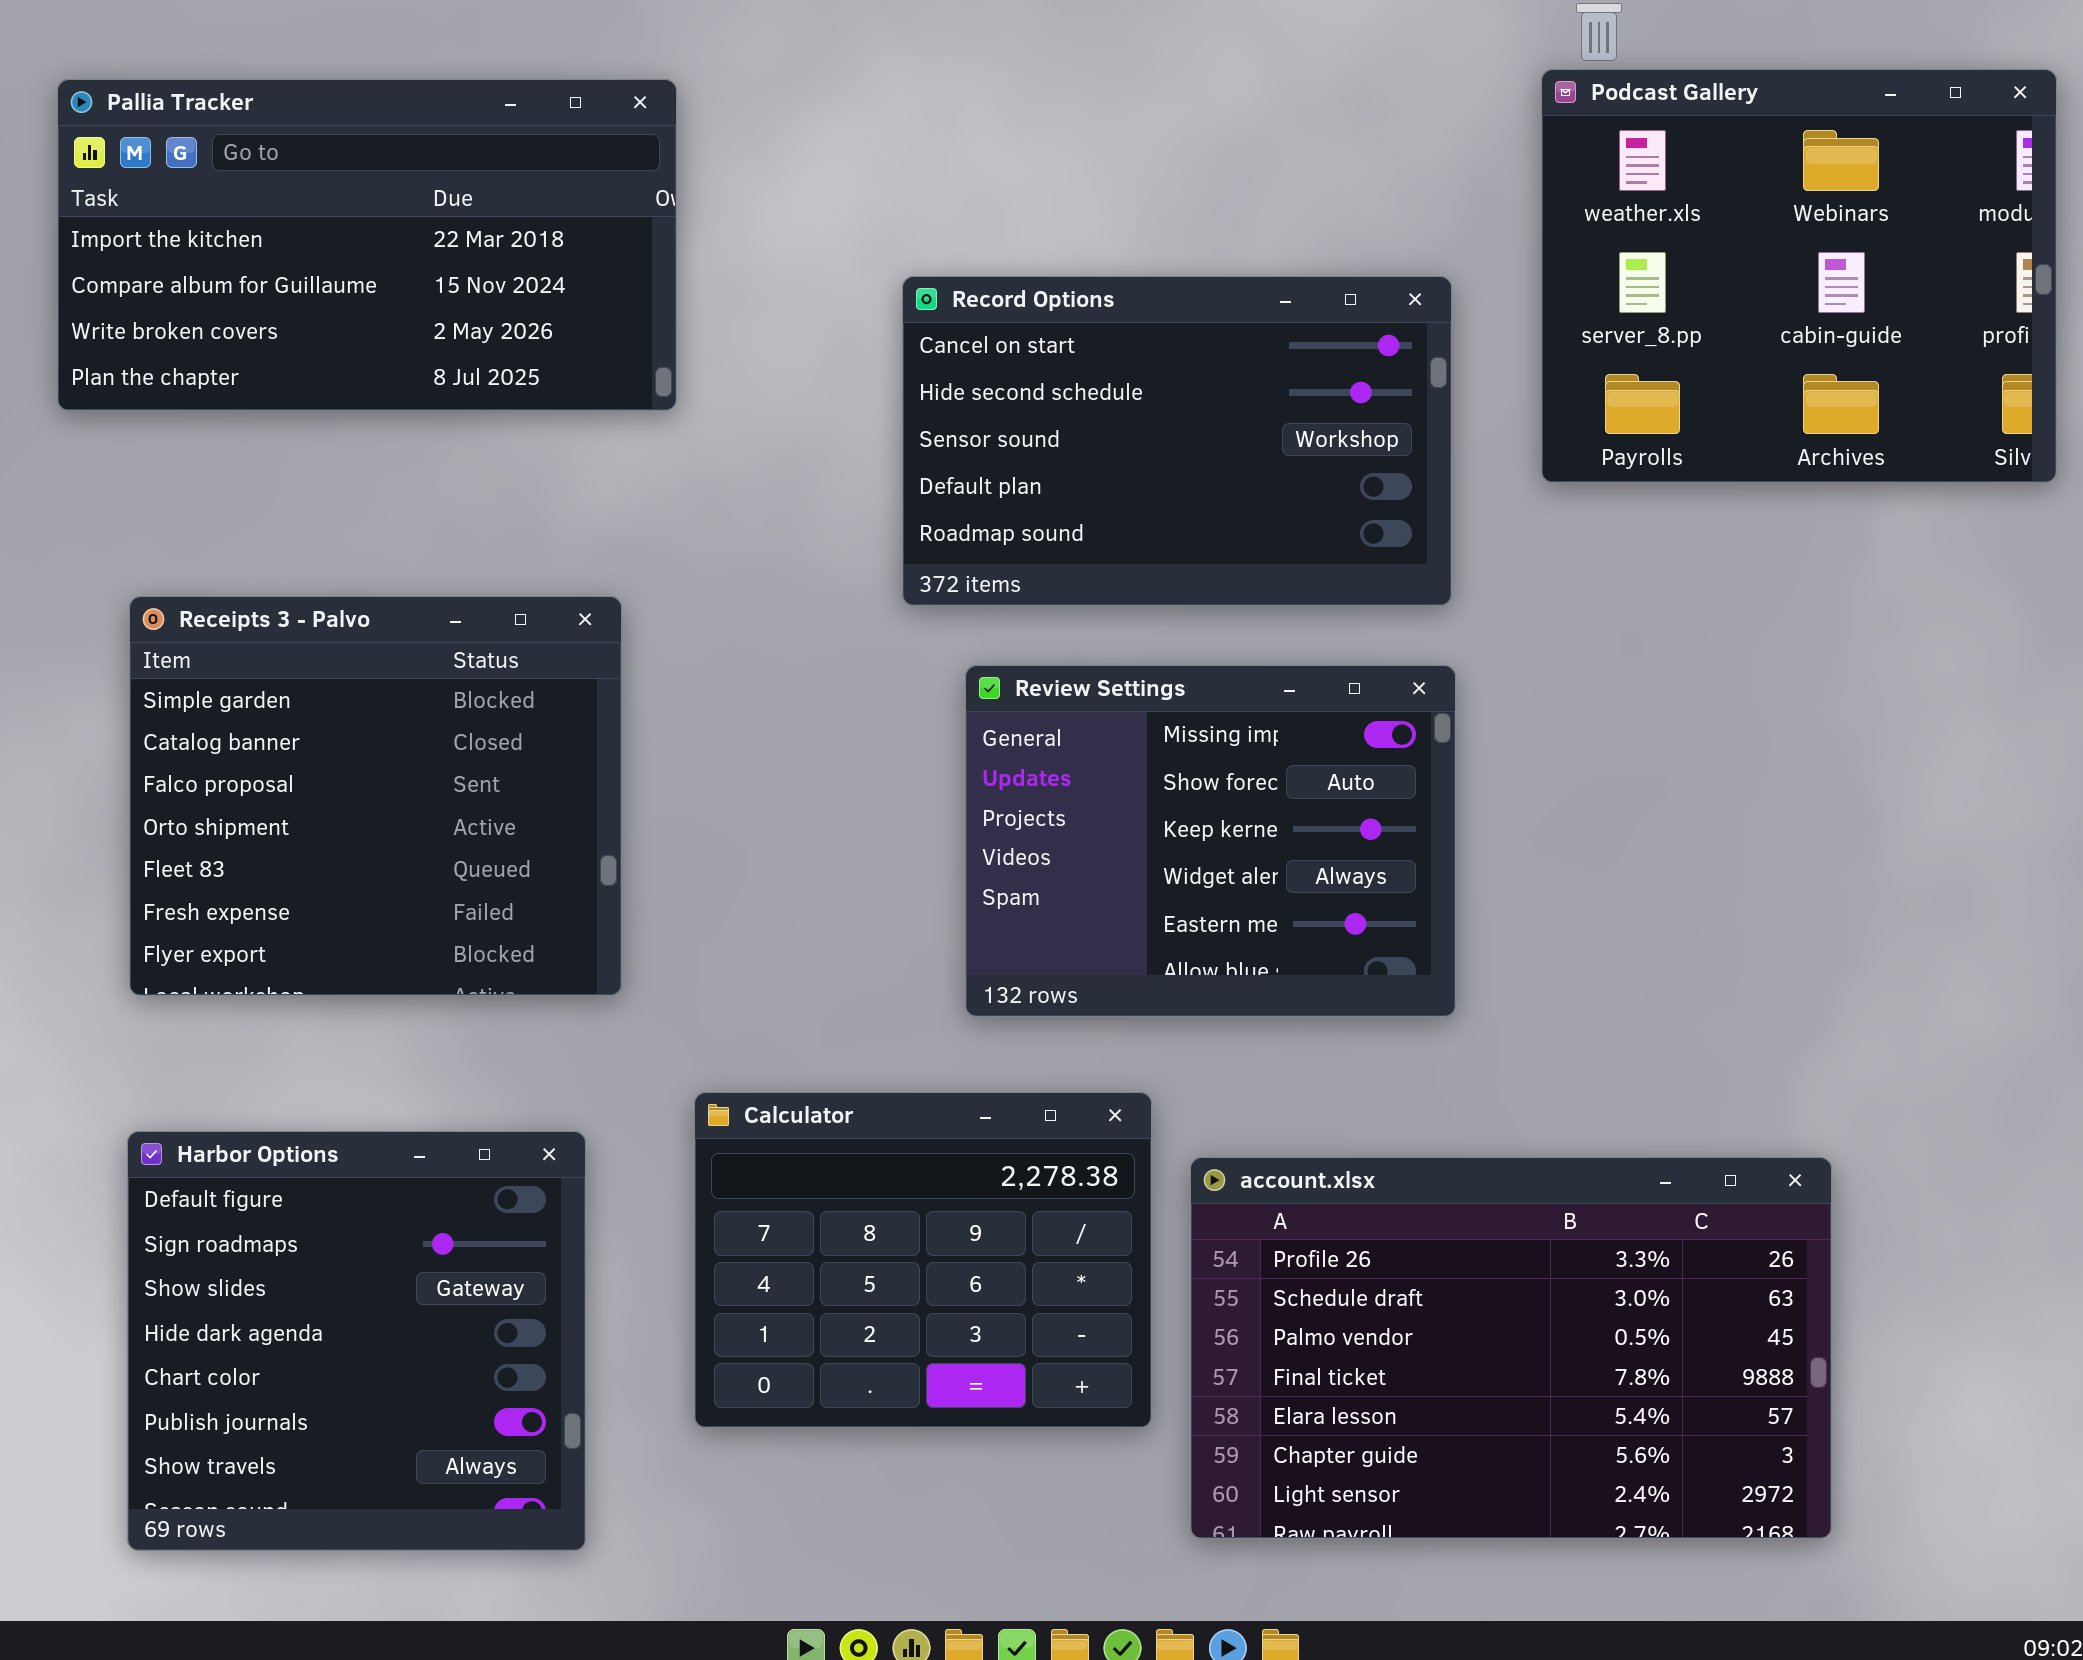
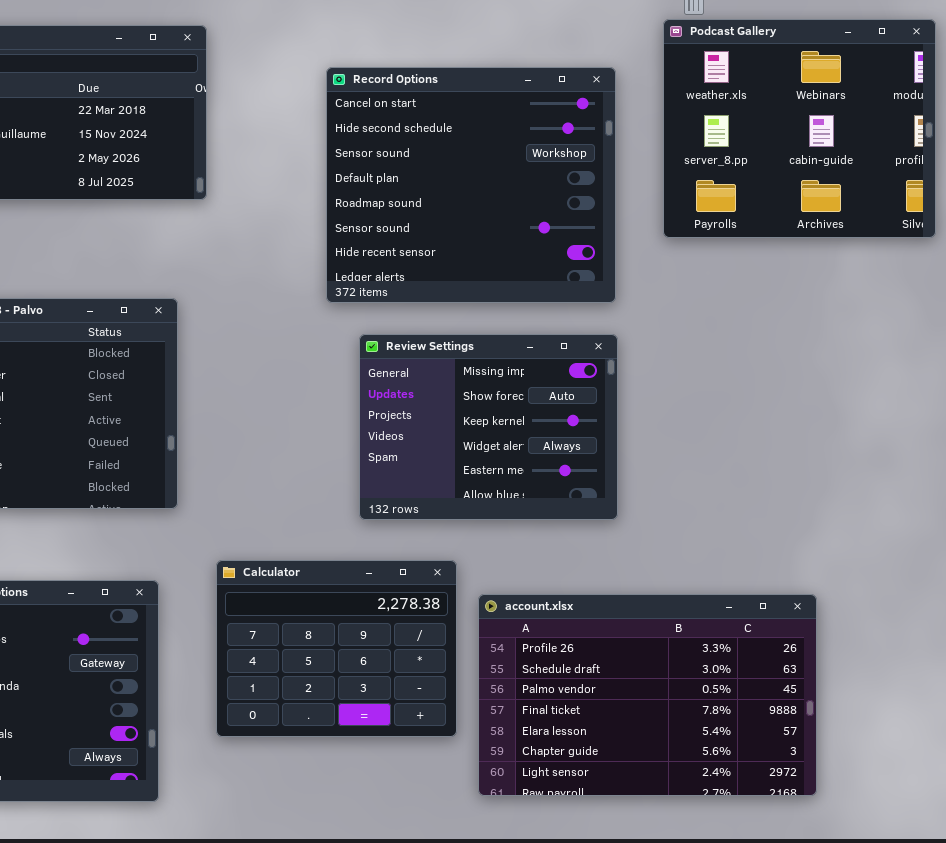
Record Options: [902,276,1452,606] -> [326,67,616,303], resized

